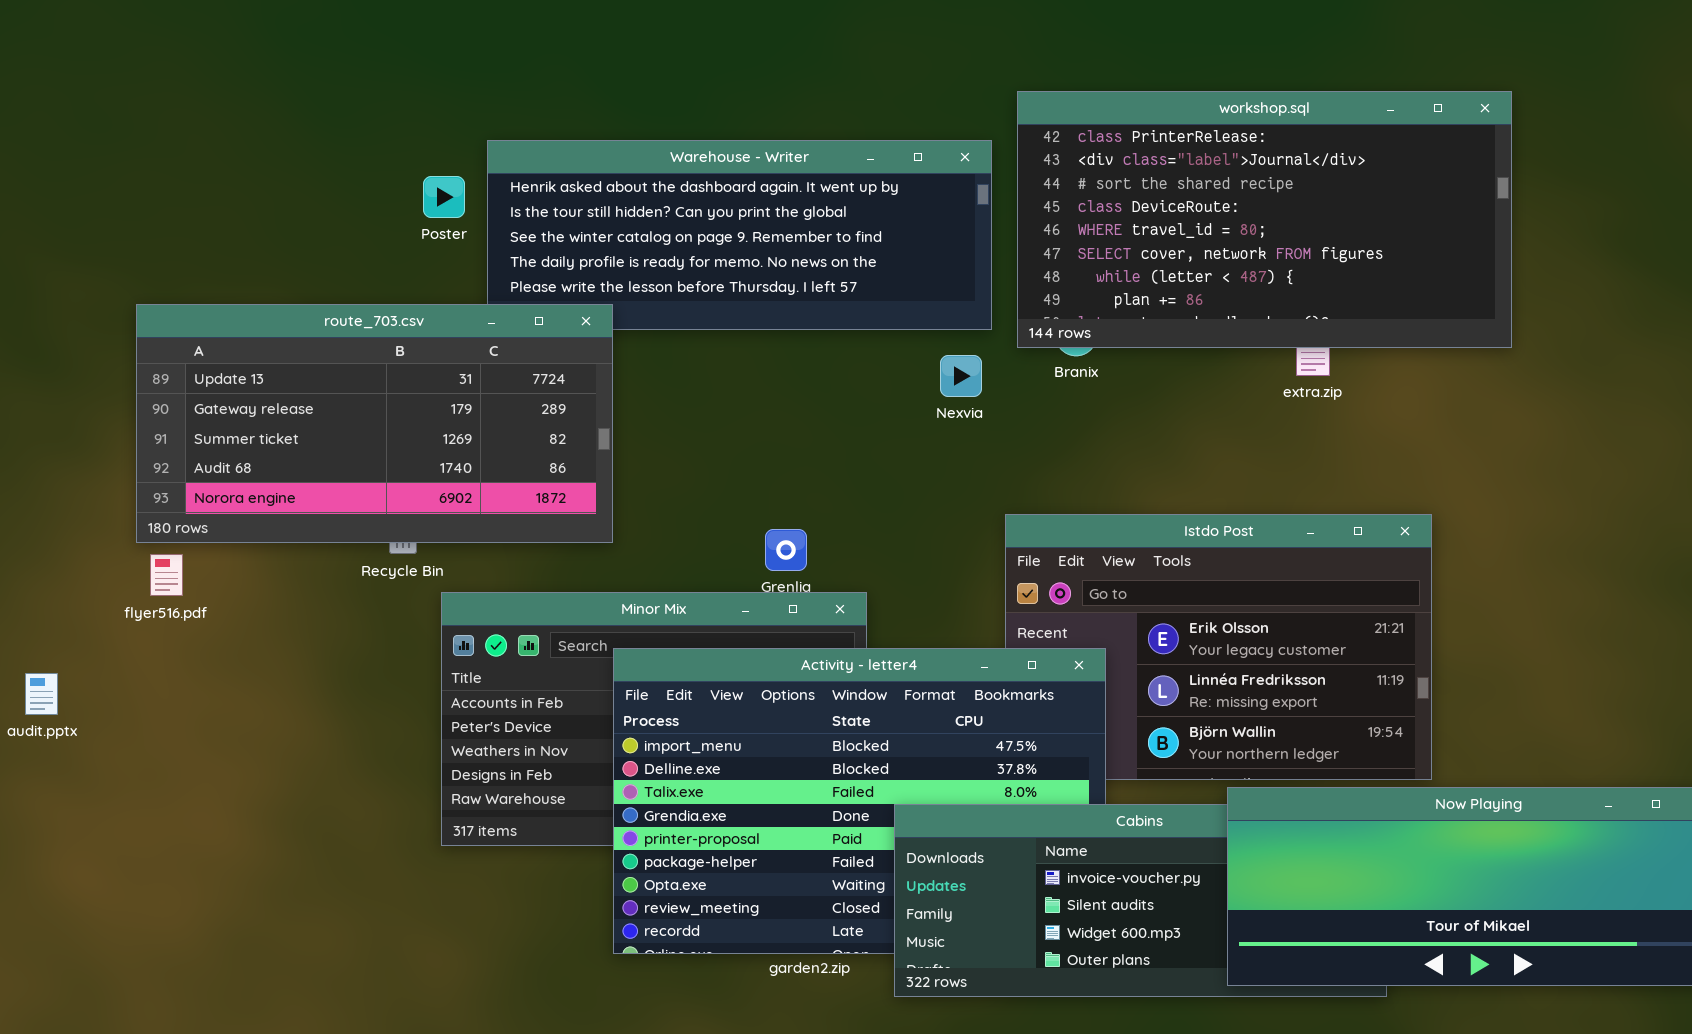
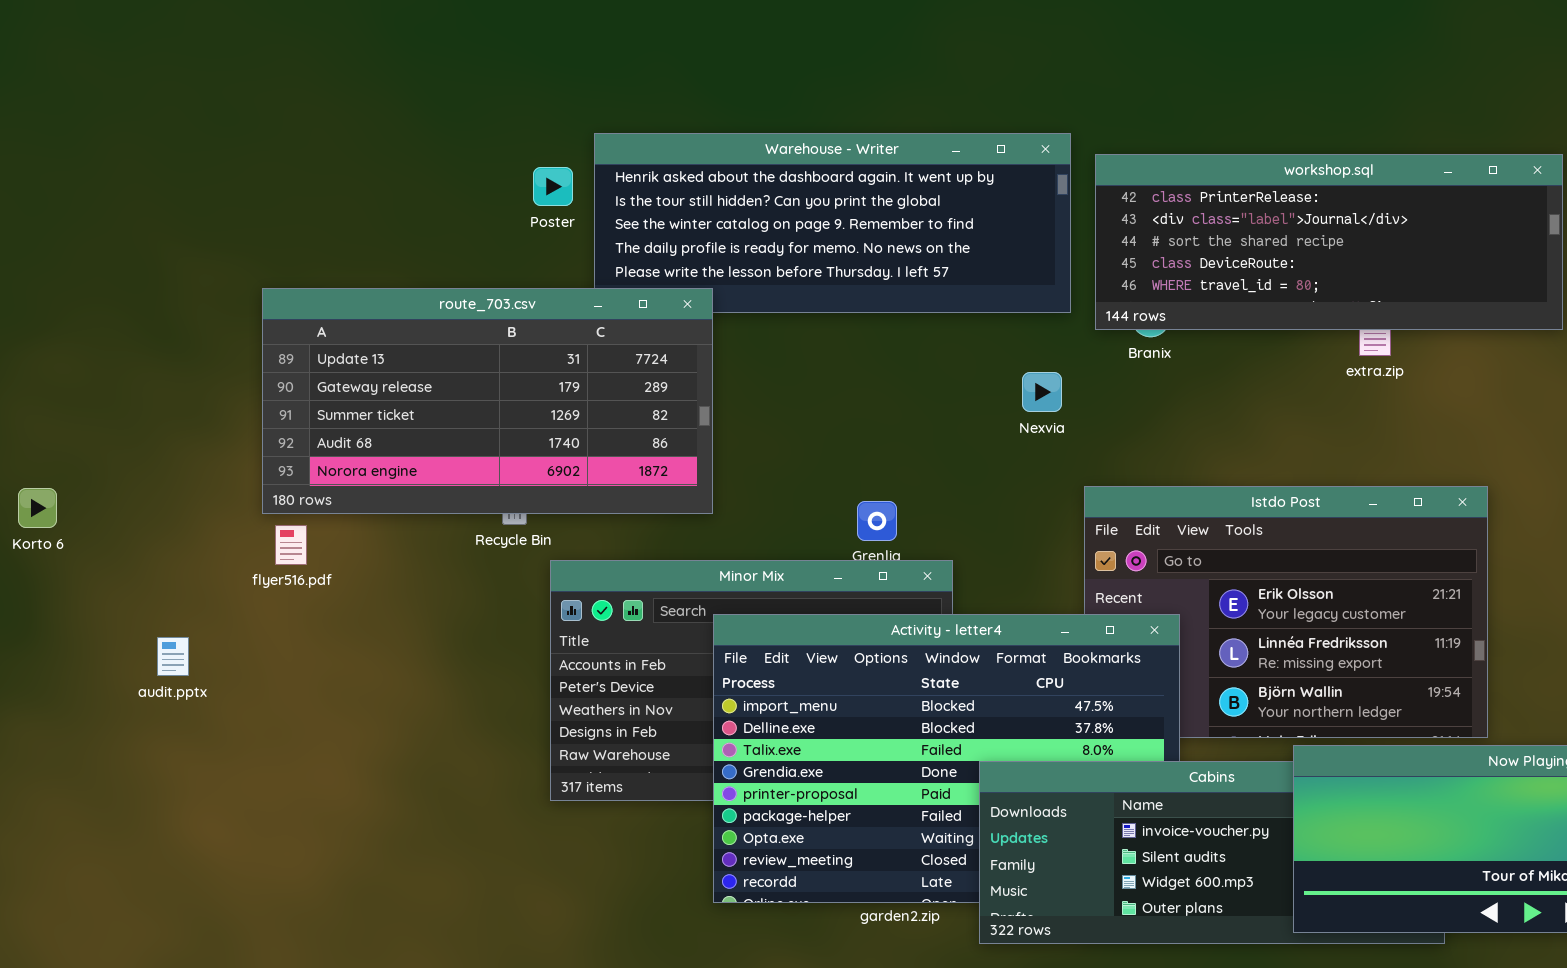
workshop.sql: [1017,91,1512,348] -> [1095,154,1563,330], resized
Nexvia: [940,355,982,397] -> [1022,372,1062,412], moved

